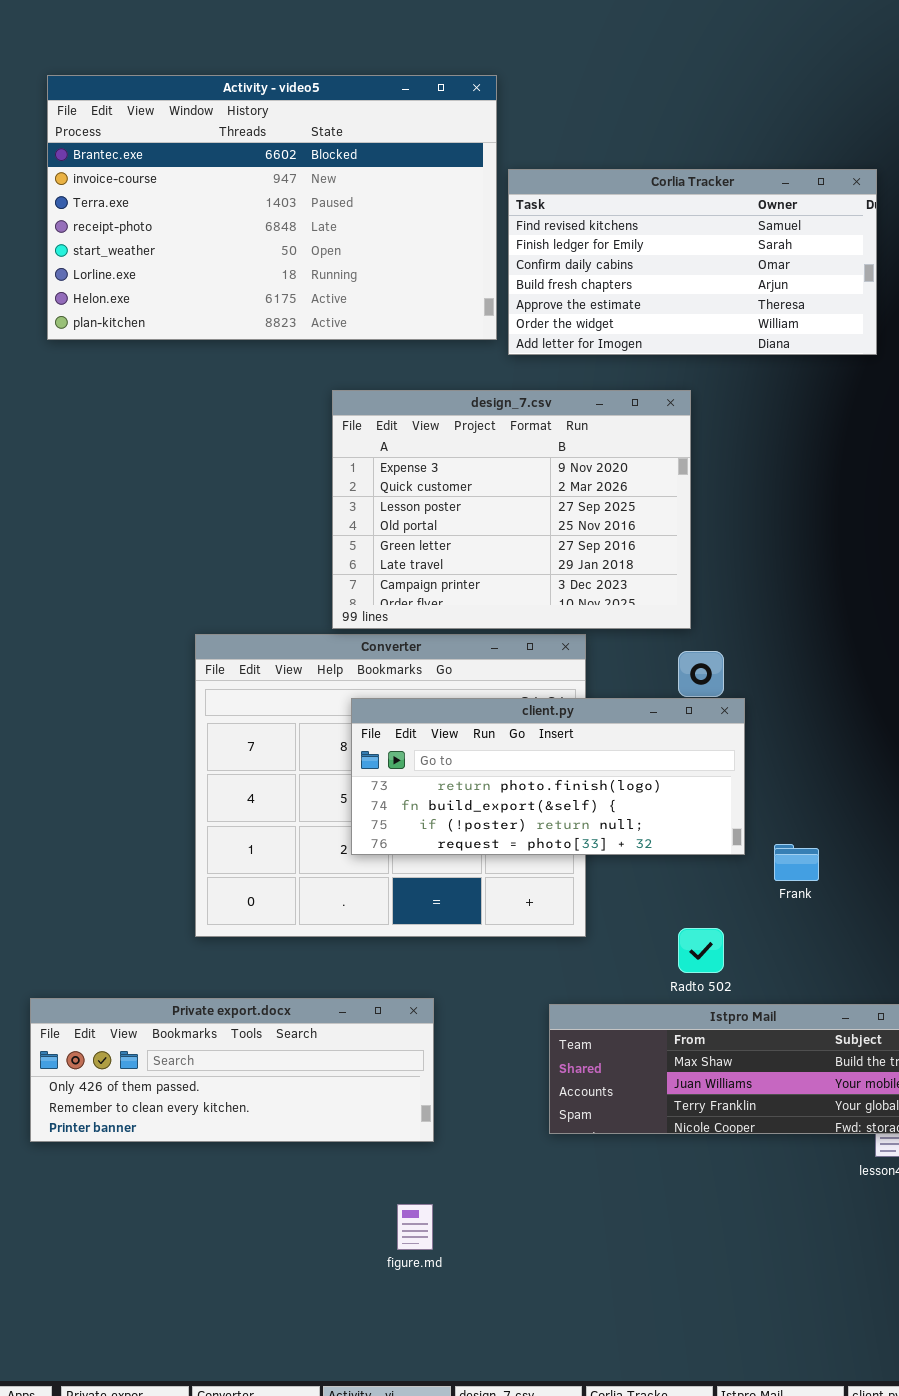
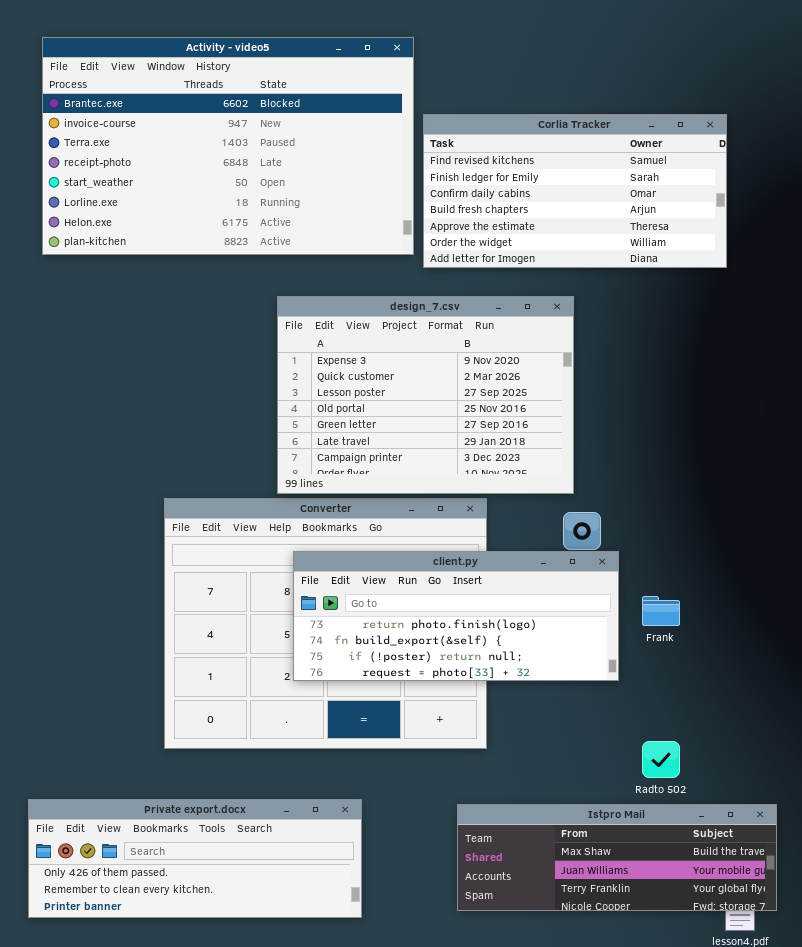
Frank: [774,844,819,881] -> [642,596,680,626], moved
Radto 502: [678,928,724,973] -> [642,741,680,778], moved

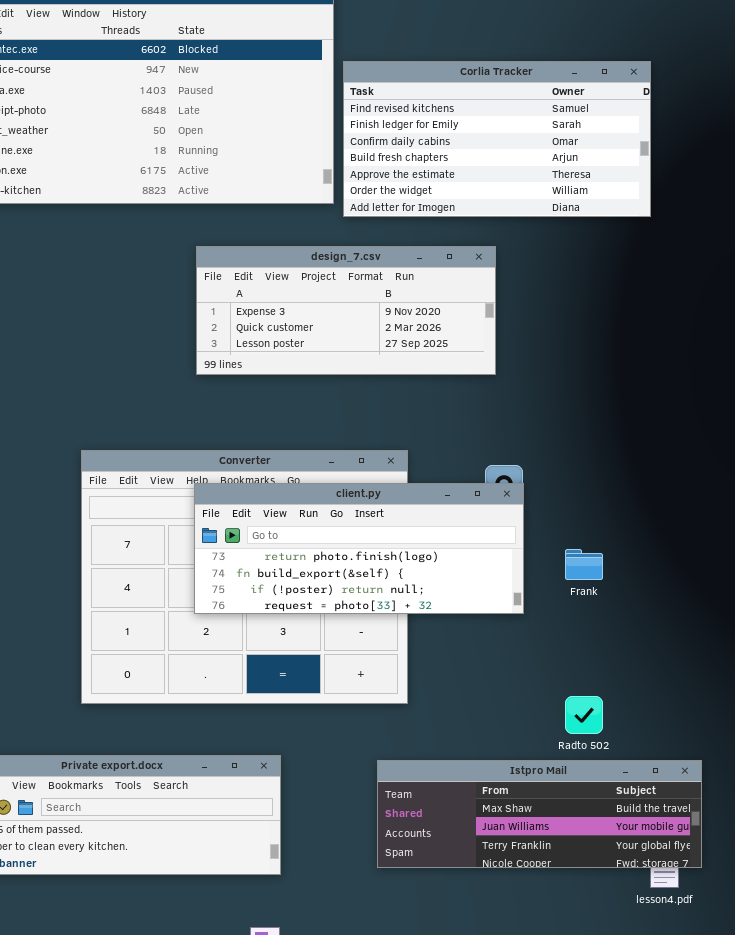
design_7.csv: [277,296,574,494] -> [196,246,496,375], resized
client.py: [293,551,619,681] -> [194,483,524,614], moved

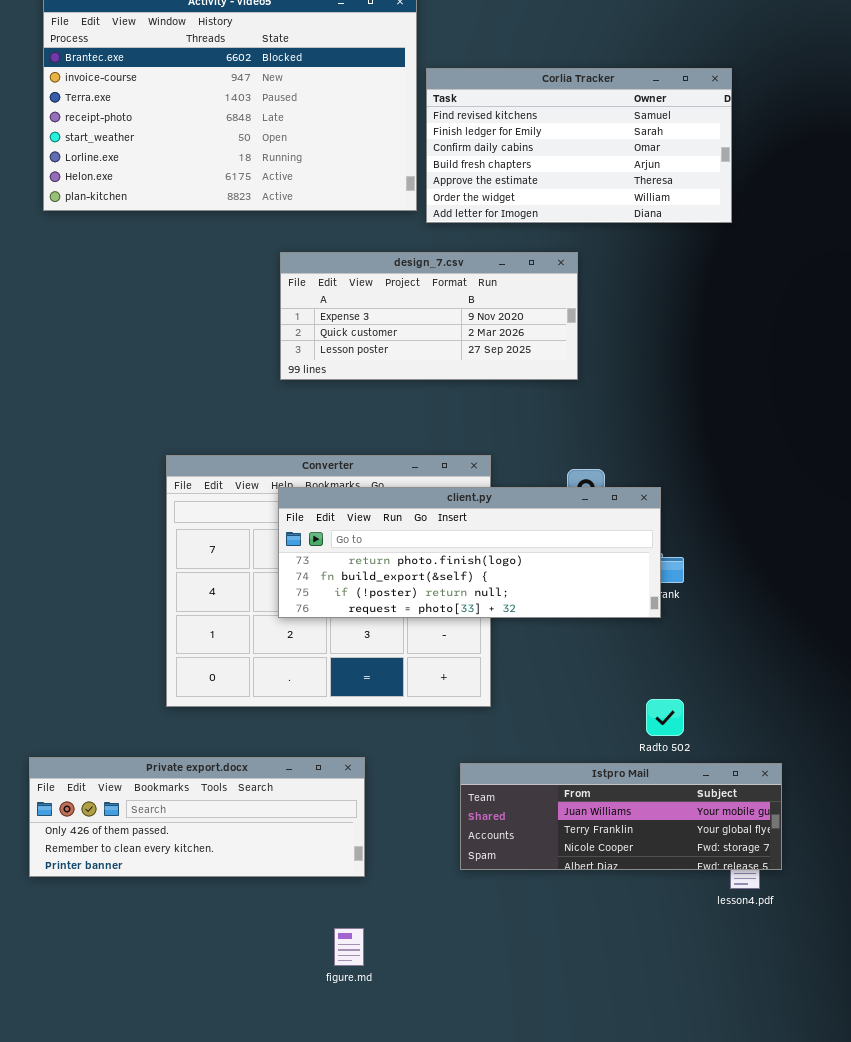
client.py: [194,483,524,614] -> [278,487,661,618], resized
Istpro Mail: [377,760,702,868] -> [460,763,782,870], scrolled down 1 row

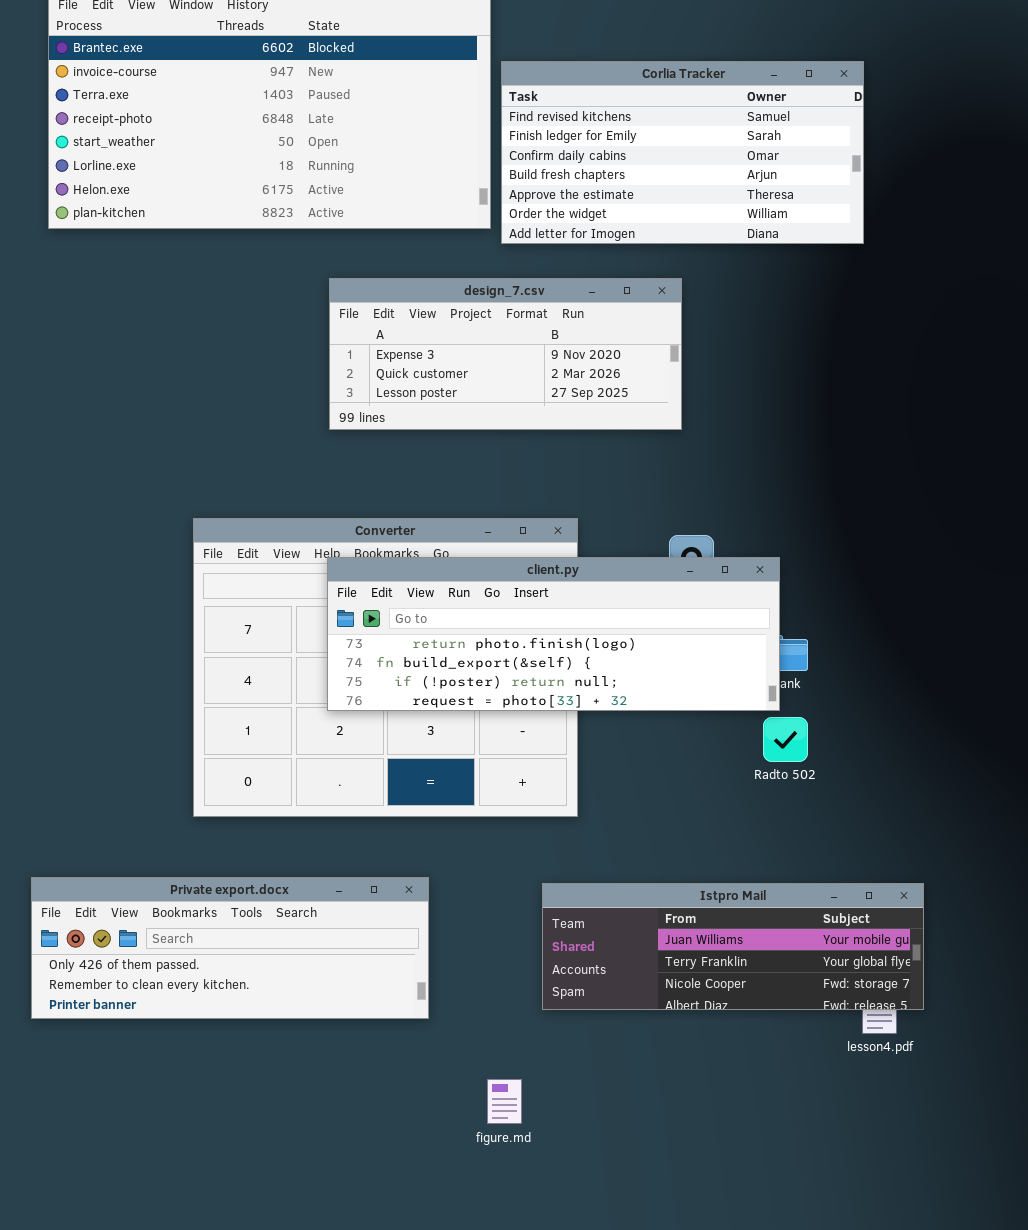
Radto 502: [646,699,684,736] -> [763,717,808,762], moved
figure.md: [334,928,364,966] -> [487,1079,522,1124], moved

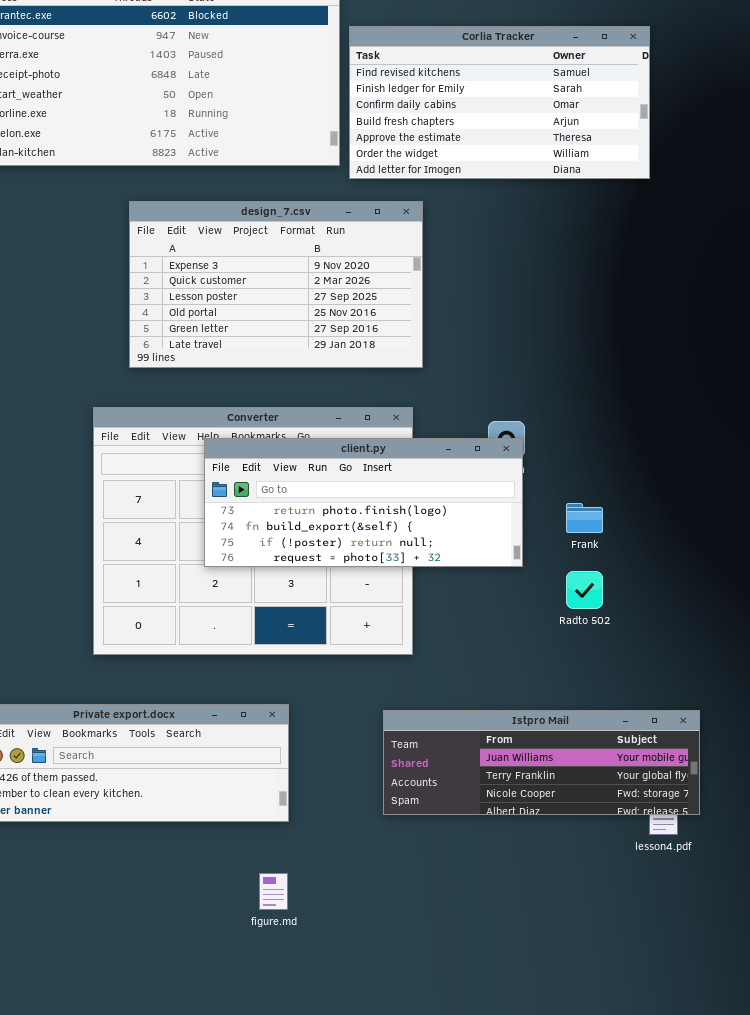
design_7.csv: [329,278,682,430] -> [129,201,423,368], moved, resized
client.py: [327,557,780,711] -> [204,438,523,567], resized
figure.md: [487,1079,522,1124] -> [259,873,288,910], moved

